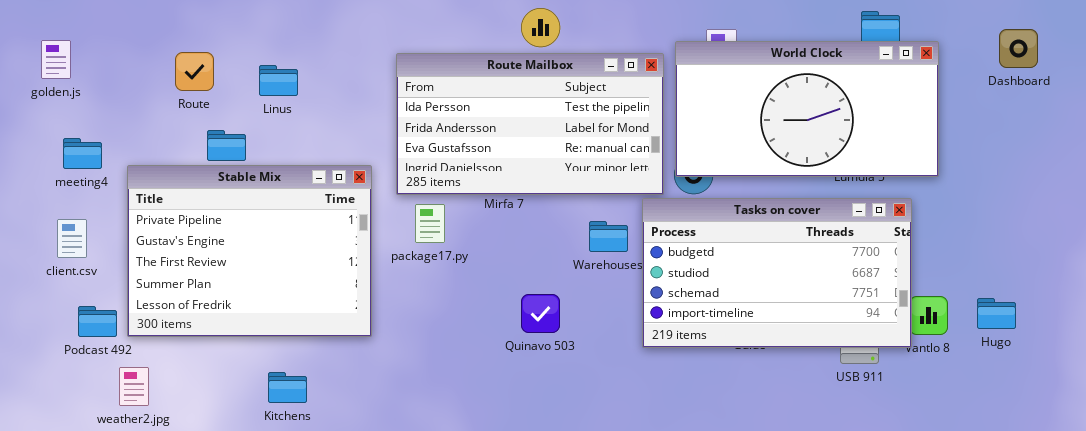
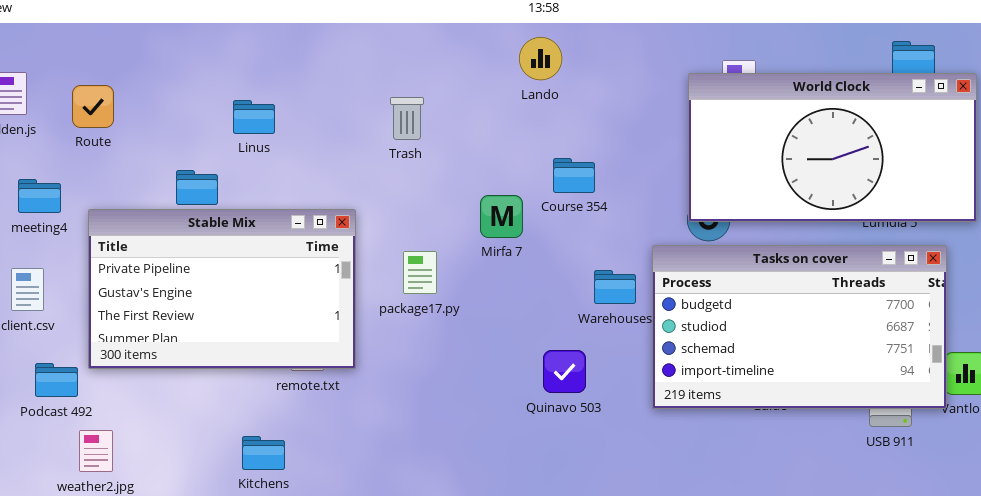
Route: [175,52,214,91] -> [72,85,114,128], moved
Route Mailbox: [396,53,664,195] -> none, closed
Stable Mix: [127,165,372,337] -> [88,209,356,369], resized
Quinavo 503: [521,294,560,333] -> [543,350,586,393], moved

